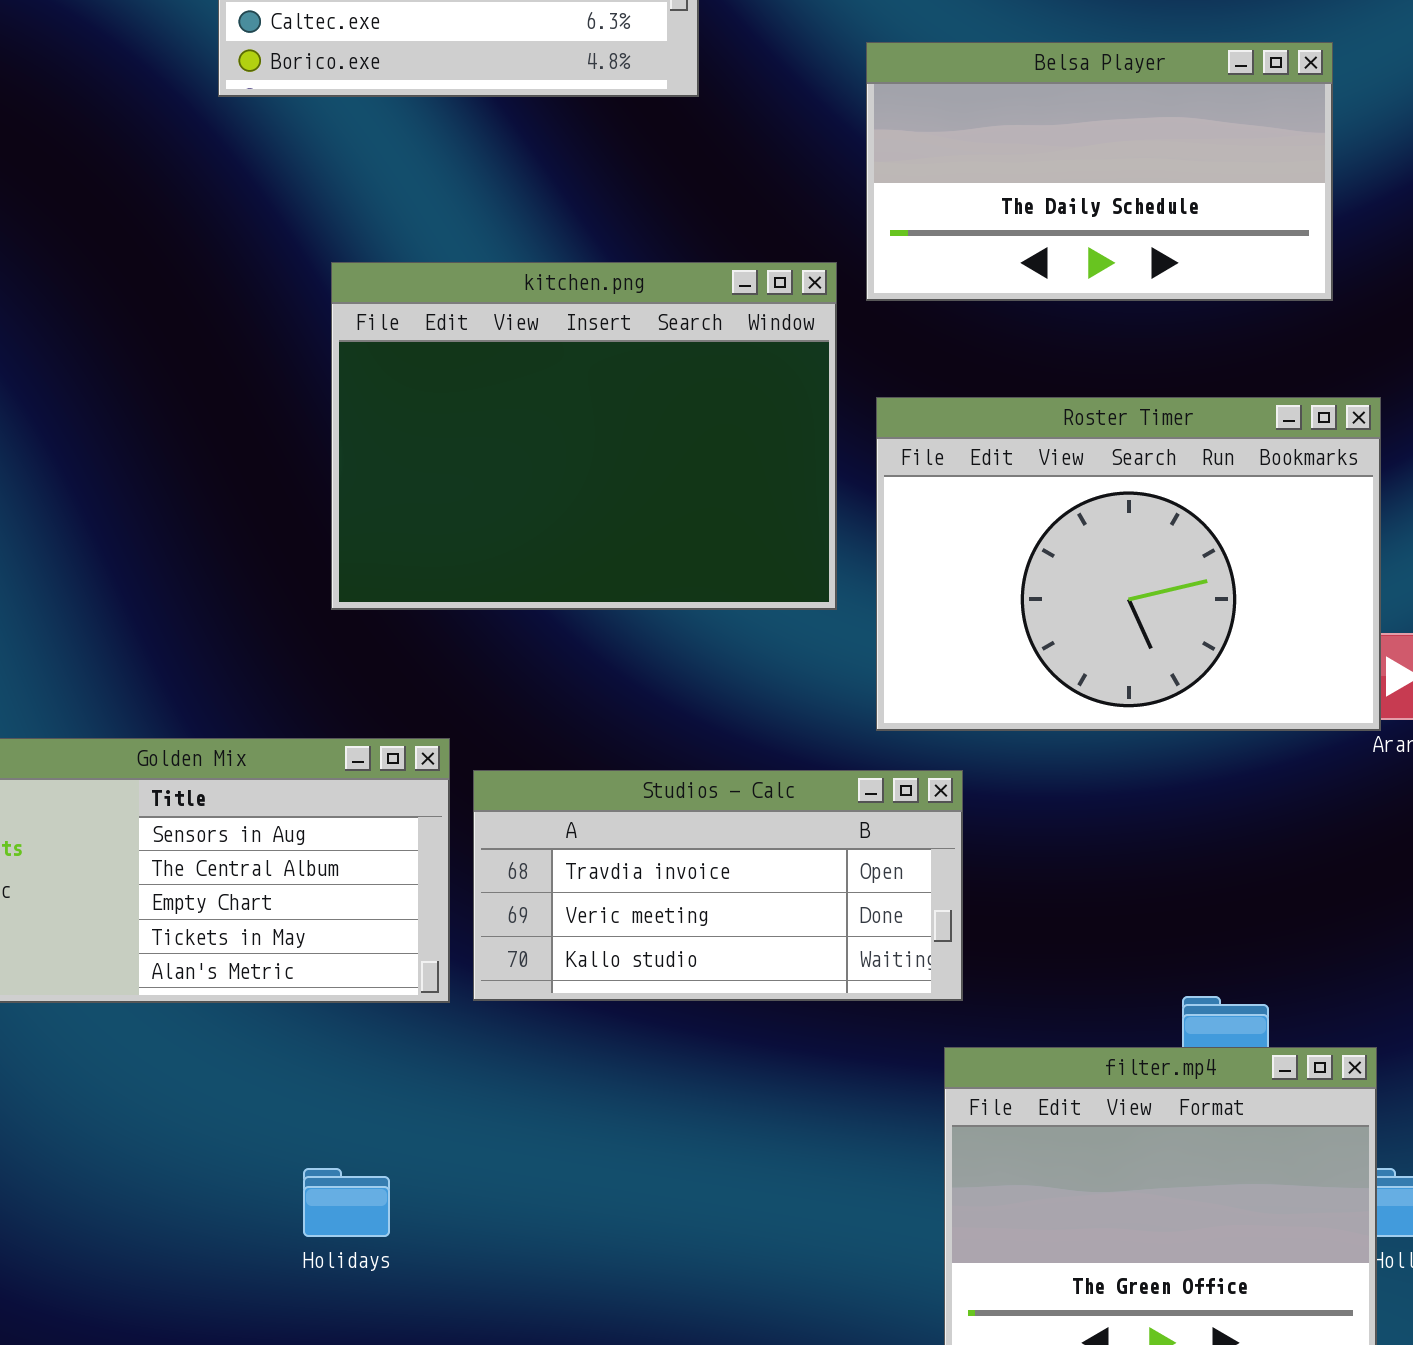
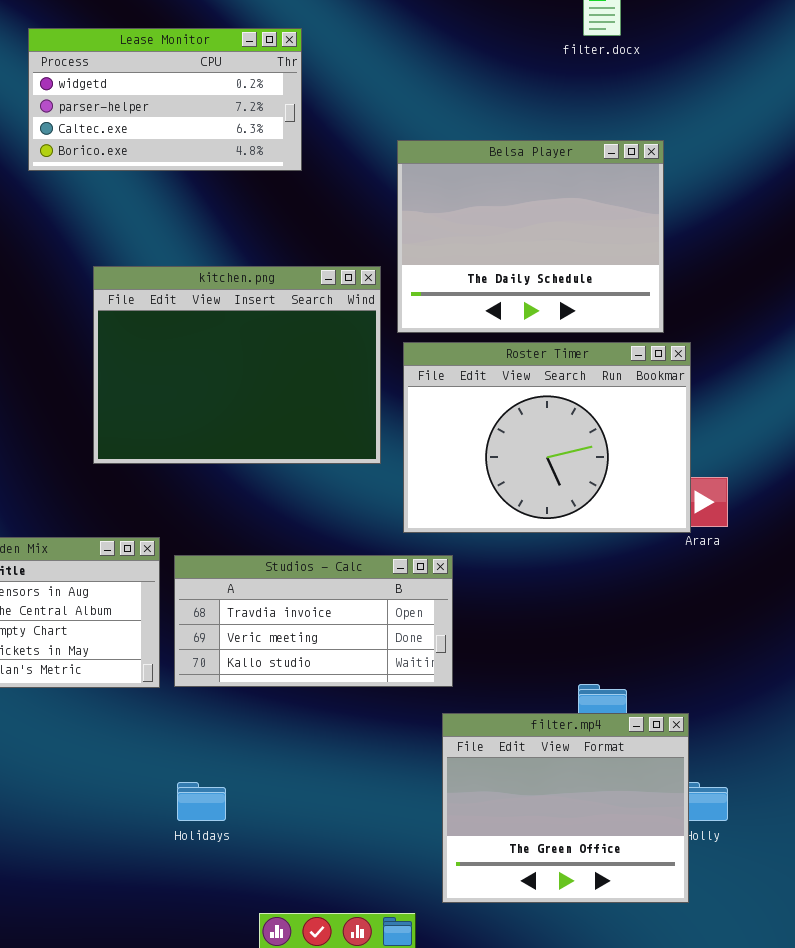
Belsa Player: [866,42,1333,301] -> [397,140,664,333], resized
Holidays: [303,1168,390,1237] -> [177,782,226,821], moved

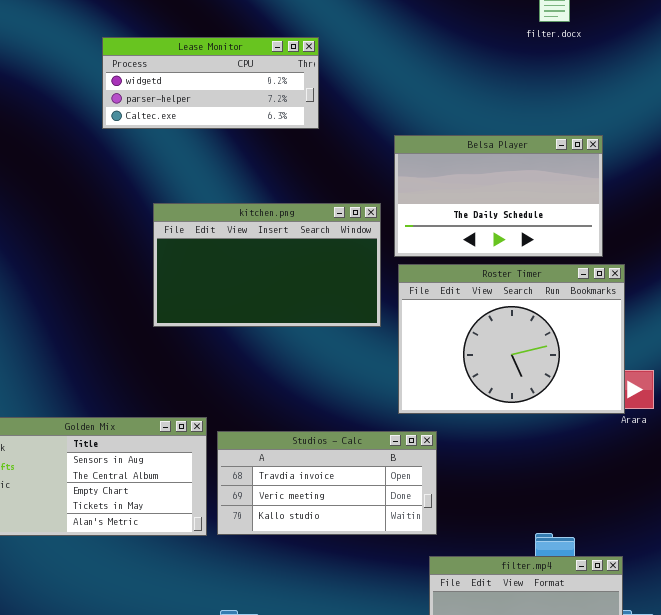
Lease Monitor: [28,28,302,171] -> [102,37,319,129], resized
Belsa Player: [397,140,664,333] -> [394,135,603,257], resized
kitchen.png: [93,266,381,464] -> [153,203,381,327], resized

